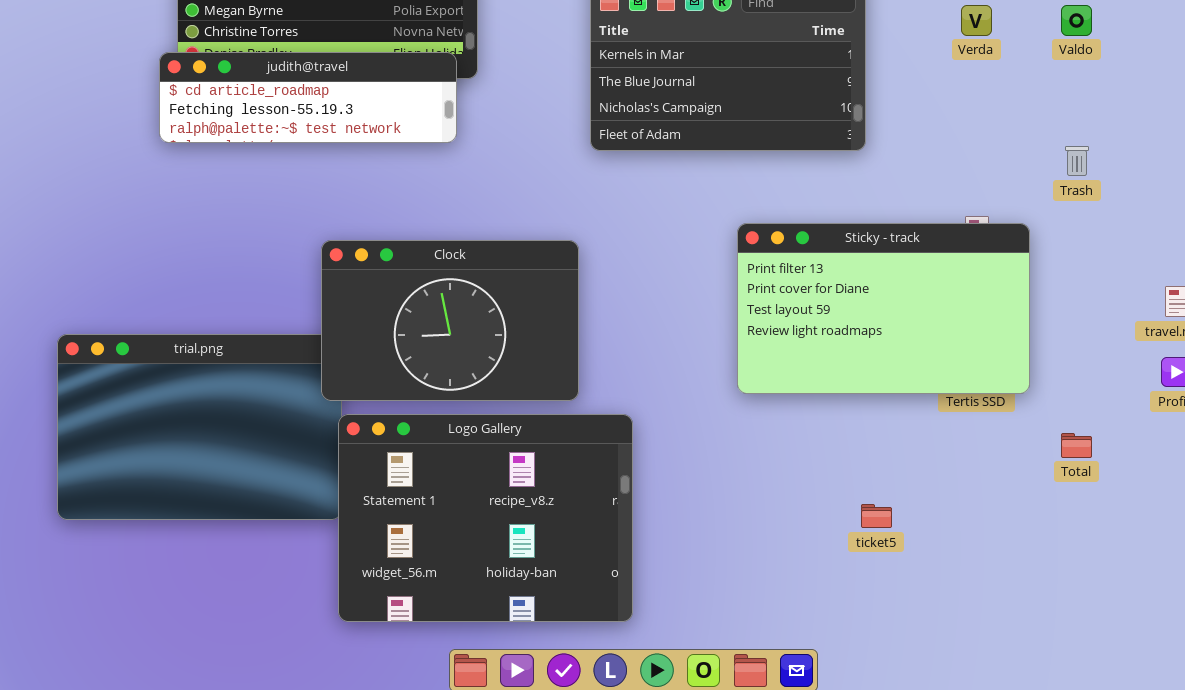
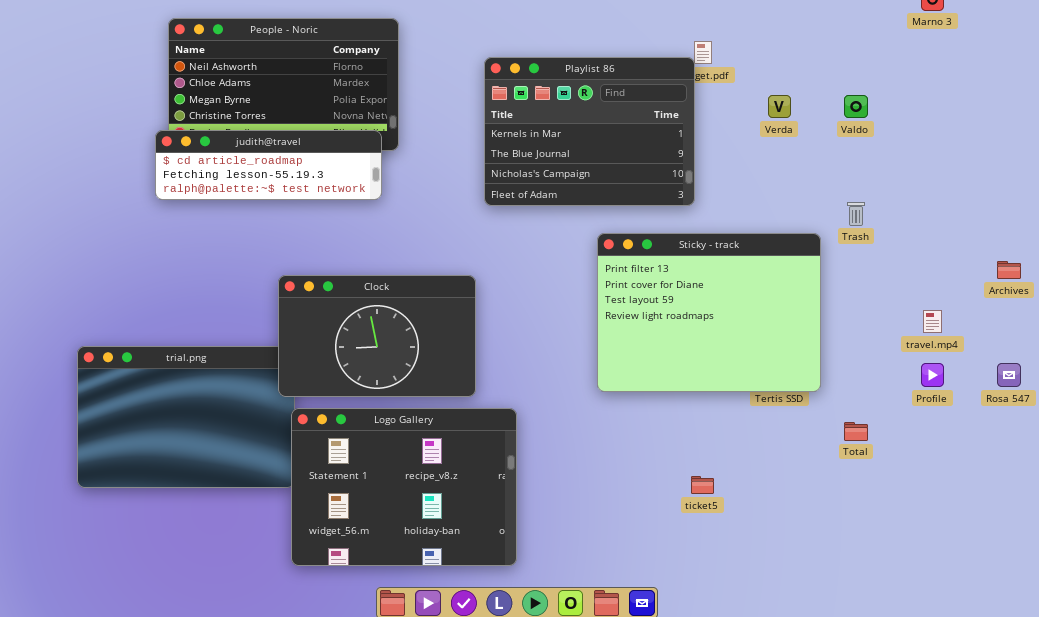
Sticky - track: [737,223,1030,394] -> [597,233,821,392], resized

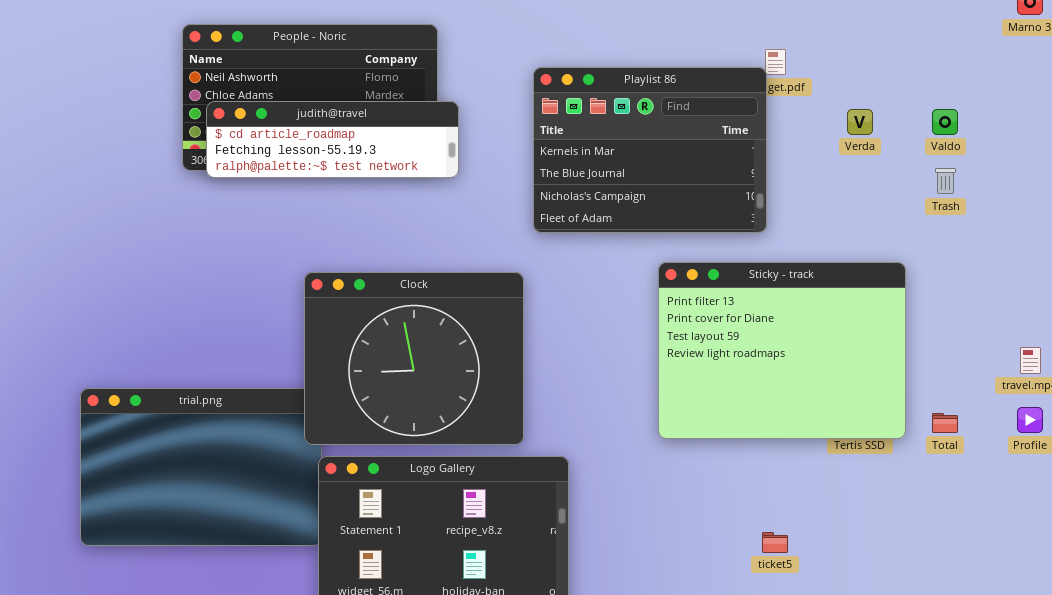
judith@travel: [155,130,382,200] -> [206,101,459,178], moved
Trash: [847,202,865,226] -> [935,168,956,194], moved
Clock: [278,275,476,397] -> [304,272,524,445], resized
Total: [844,422,868,441] -> [932,413,958,433], moved

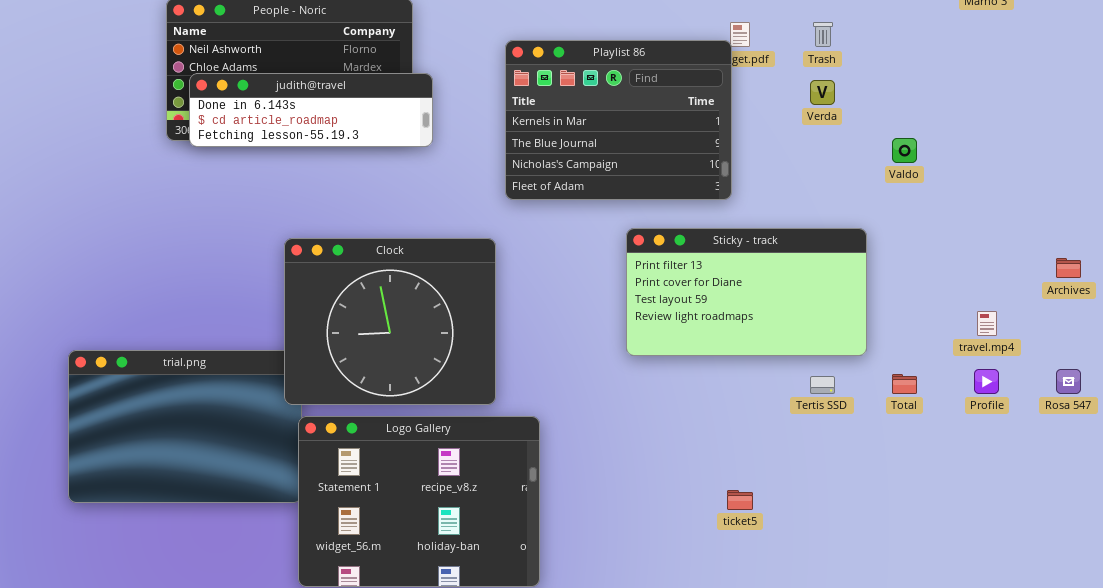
judith@travel: [206,101,459,178] -> [189,73,433,147], scrolled up 1 row
Valdo: [932,109,958,135] -> [892,138,917,163], moved
Trash: [935,168,956,194] -> [813,22,833,47], moved
Sticky - track: [658,262,906,439] -> [626,228,867,356], resized

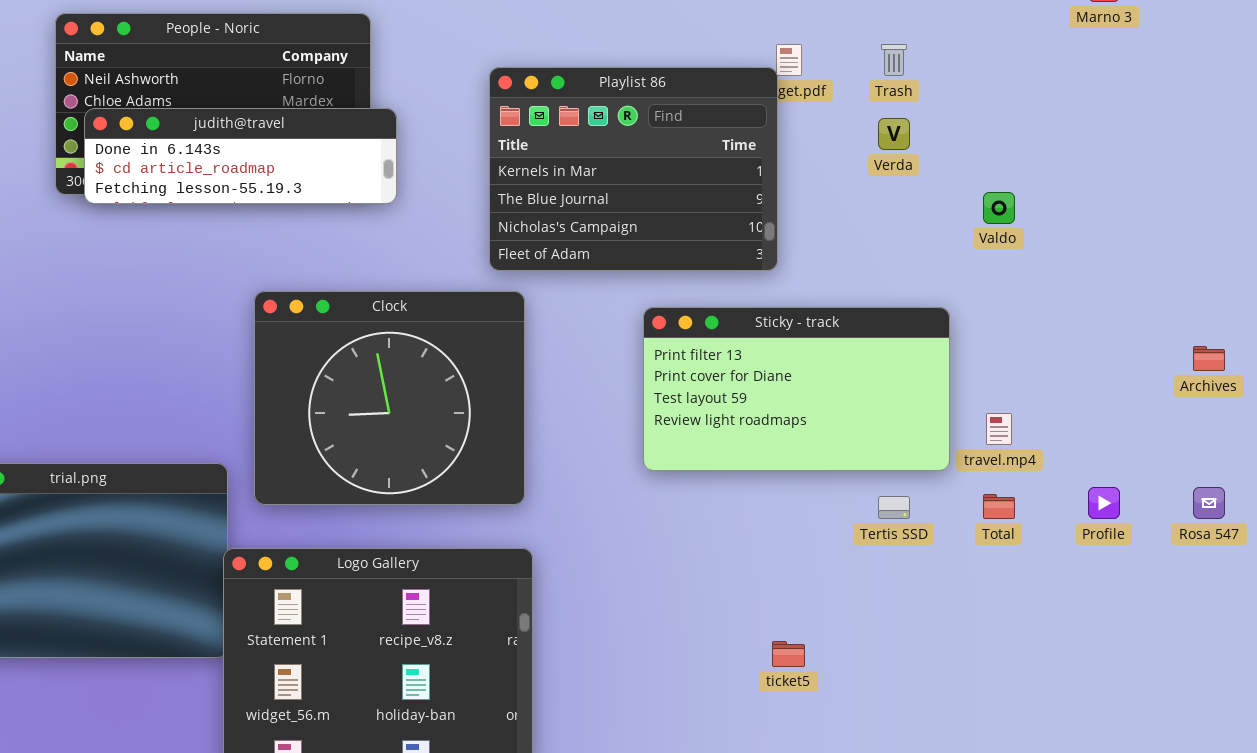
Clock: [284,238,496,405] -> [254,291,525,505], moved
travel.mp4: [977,311,997,336] -> [986,413,1012,445], moved

